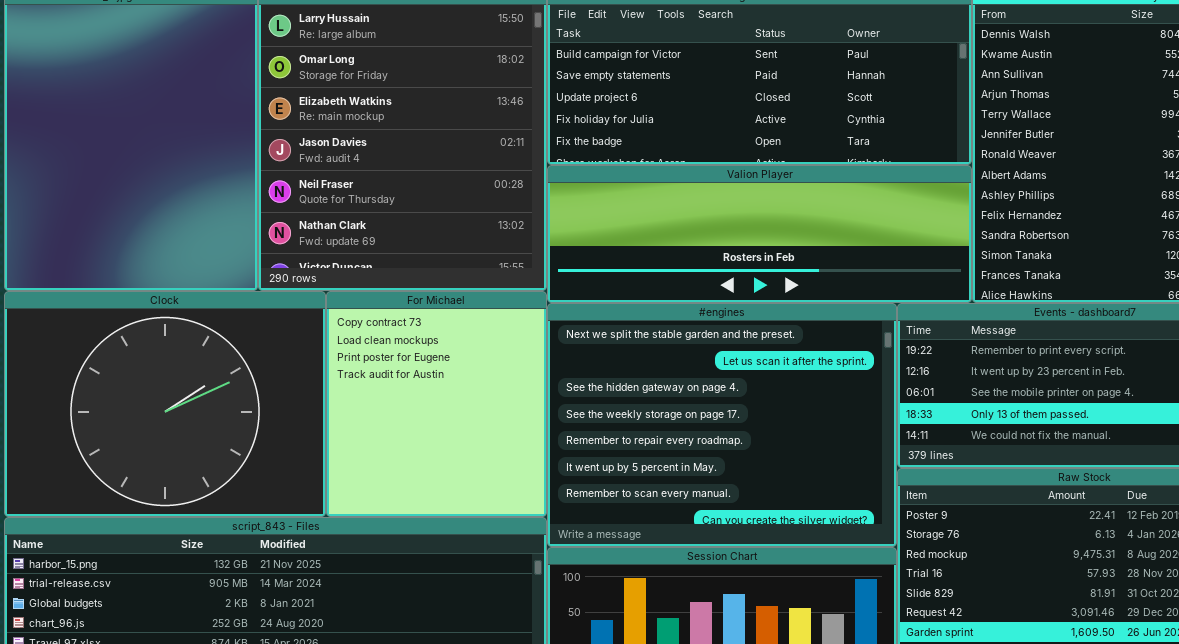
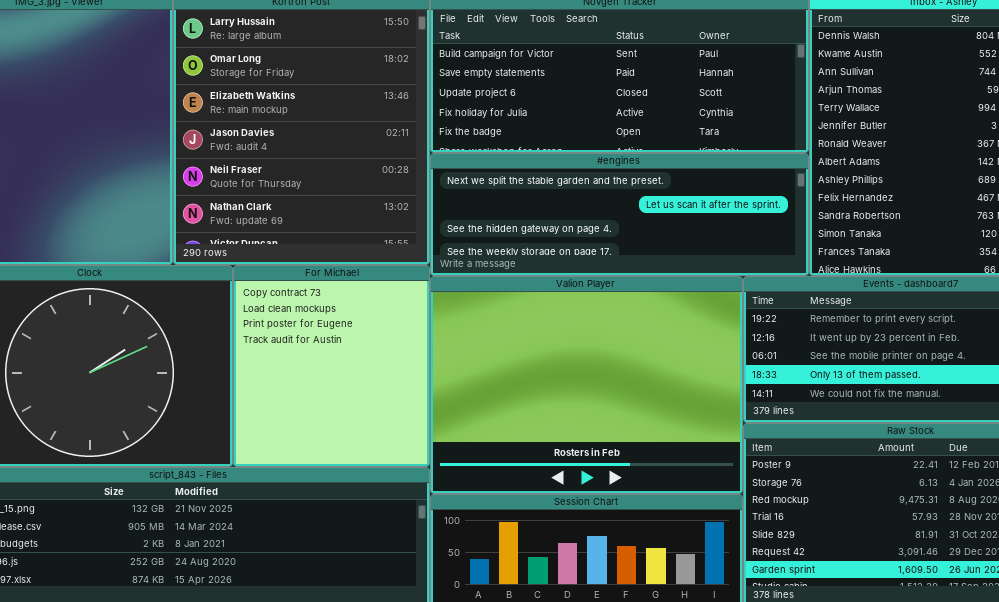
Valion Player: [547,165,972,303] -> [430,276,743,494], moved, resized
#engines: [547,303,897,547] -> [430,153,809,276], moved, resized

